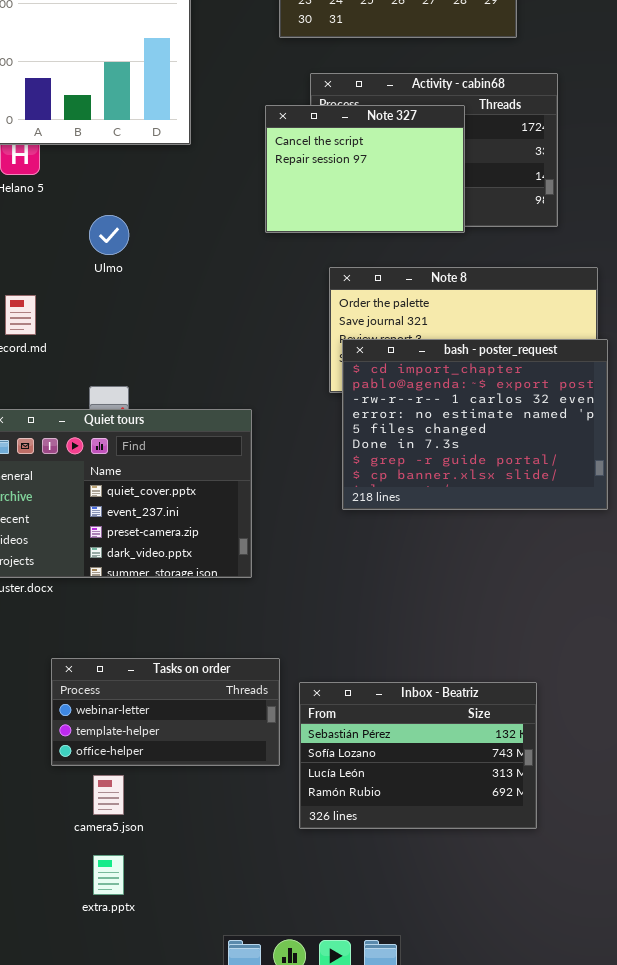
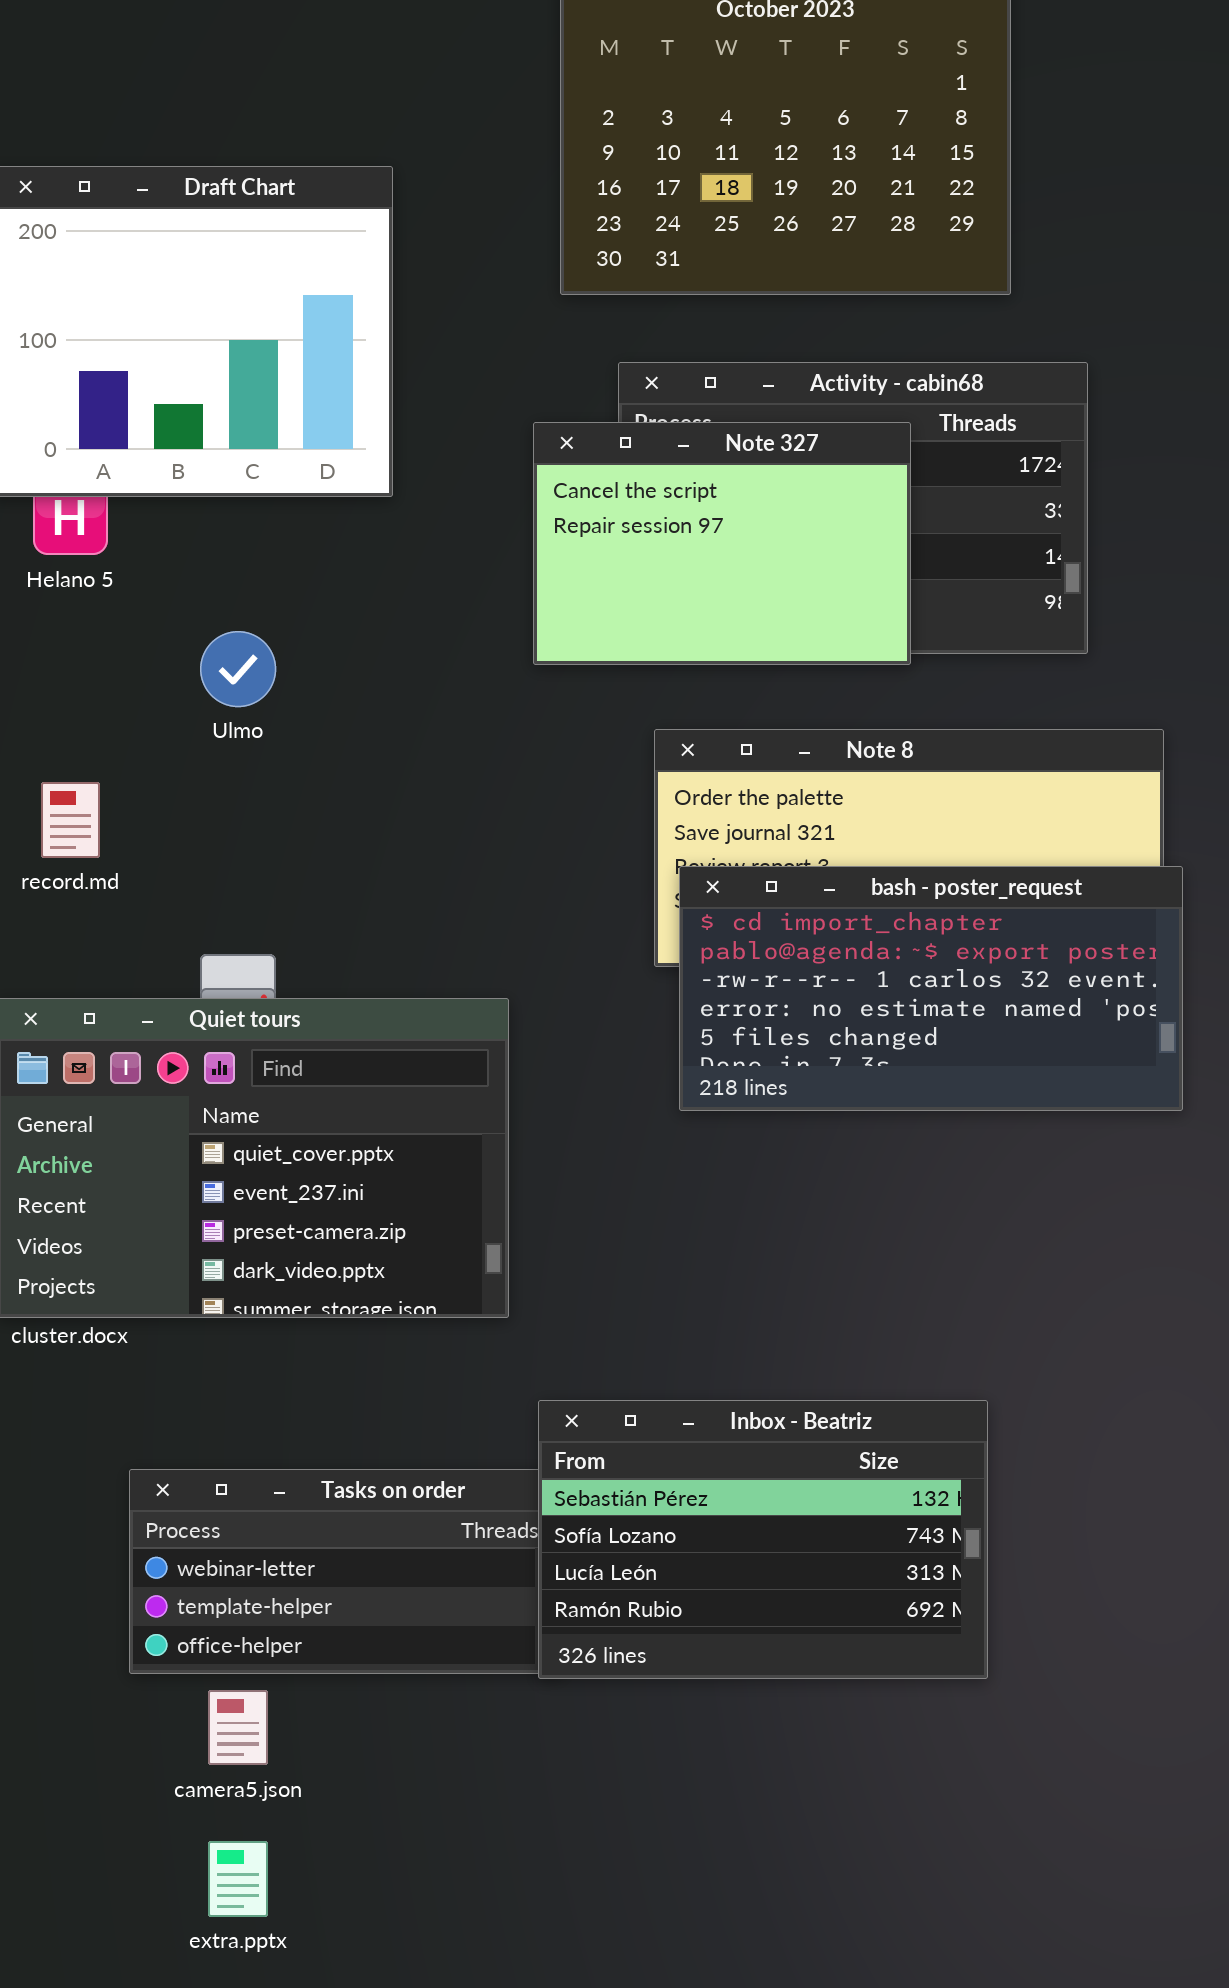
bash - poster_request: [342,339,608,510] -> [679,866,1183,1111], resized
Inbox - Beatriz: [299,682,537,829] -> [538,1400,988,1679], moved

